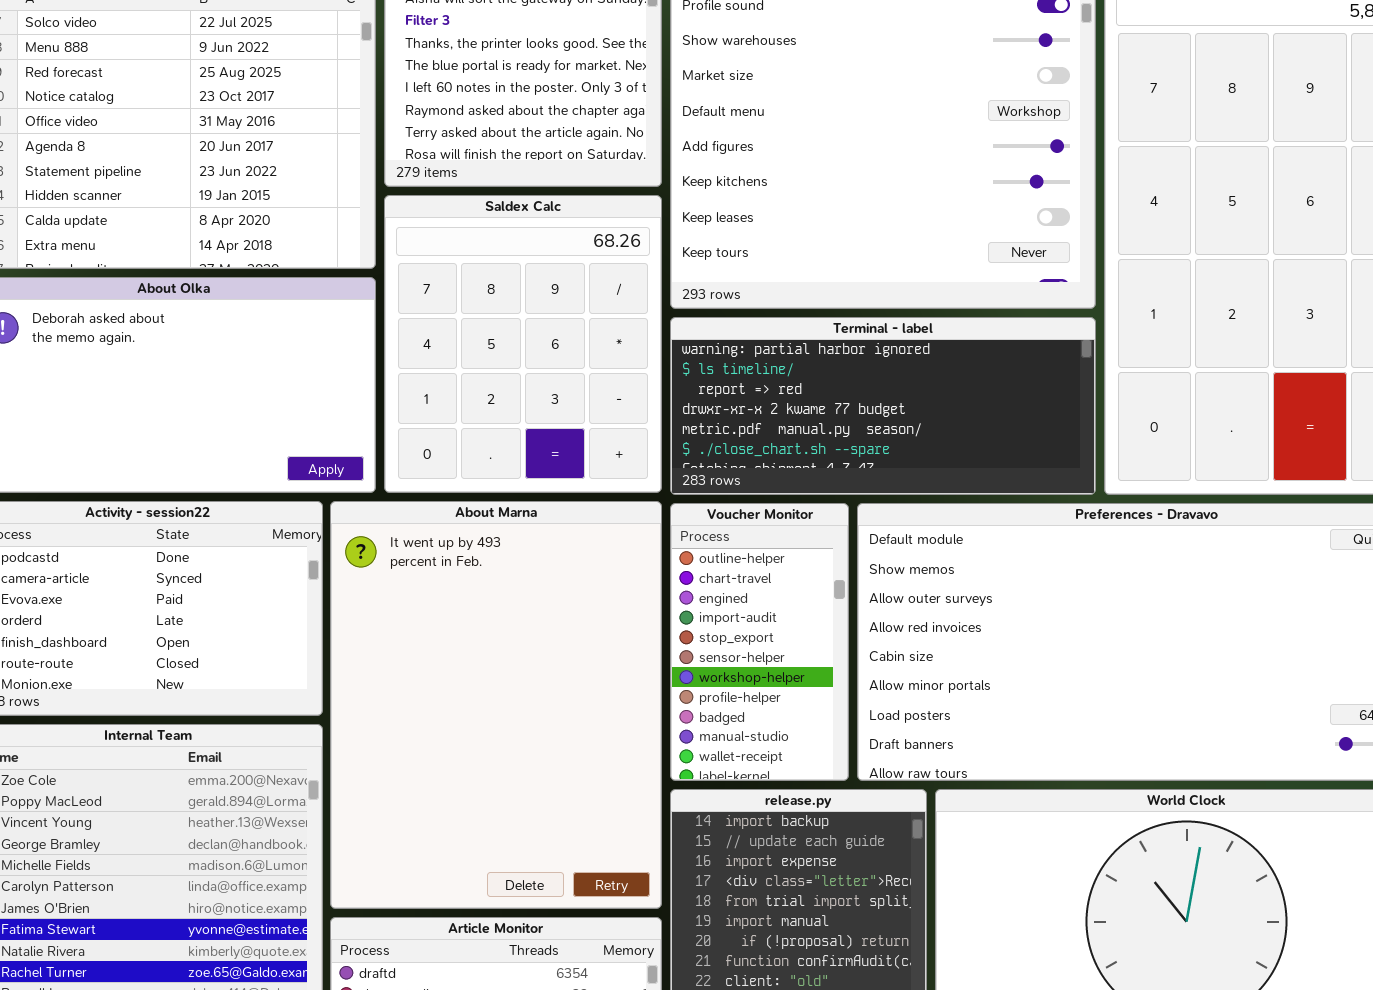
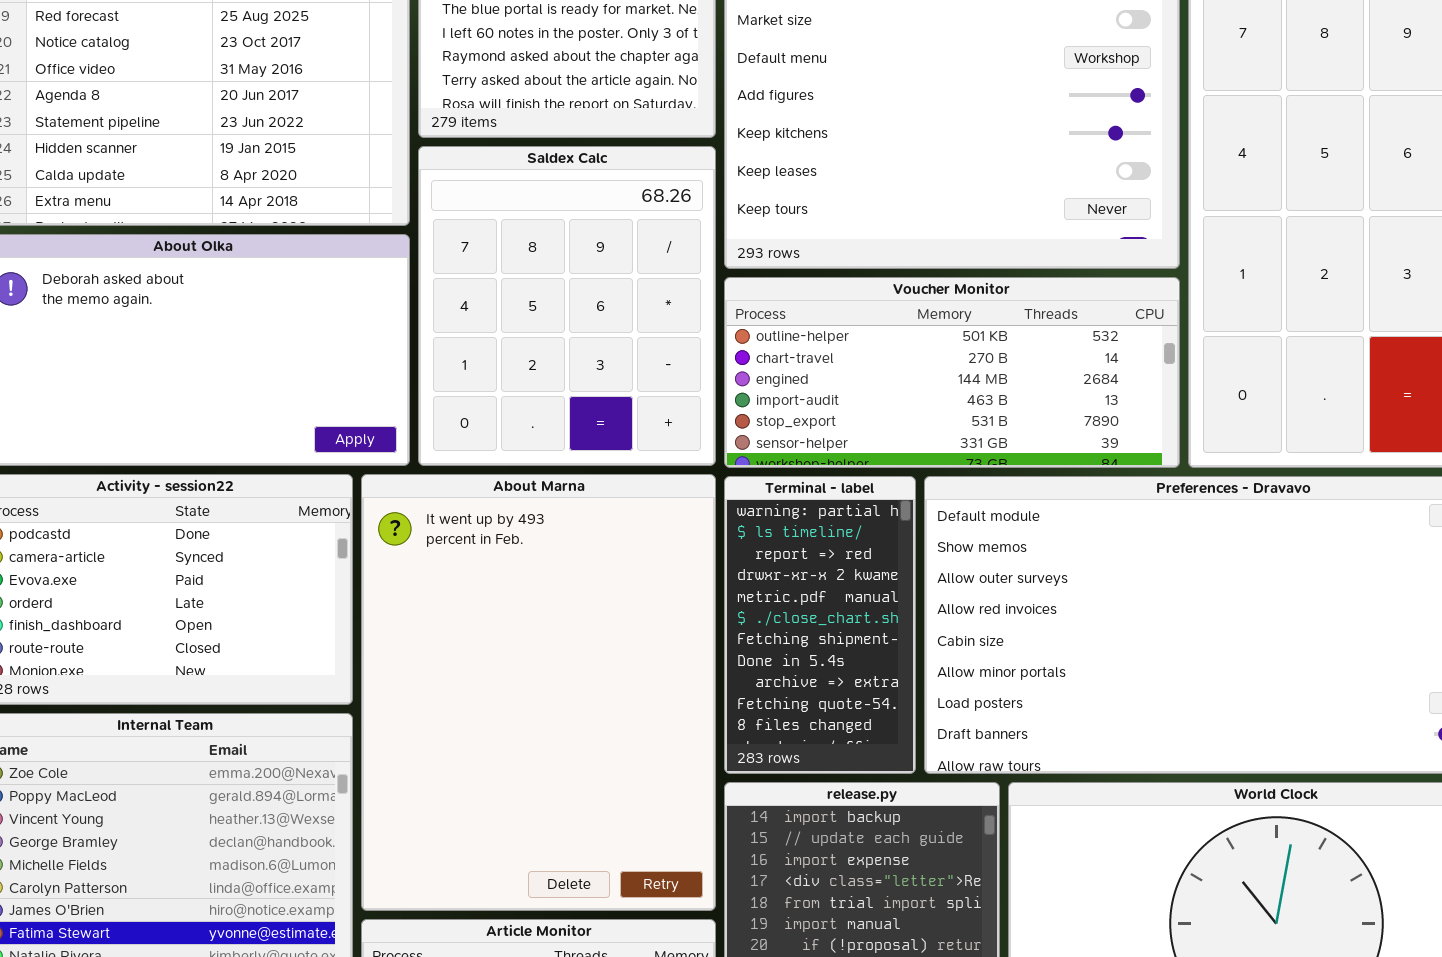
Terminal - label: [670,317,1096,495] -> [724,476,916,774], moved, resized
Voucher Monitor: [670,503,849,781] -> [724,277,1180,468], moved, resized

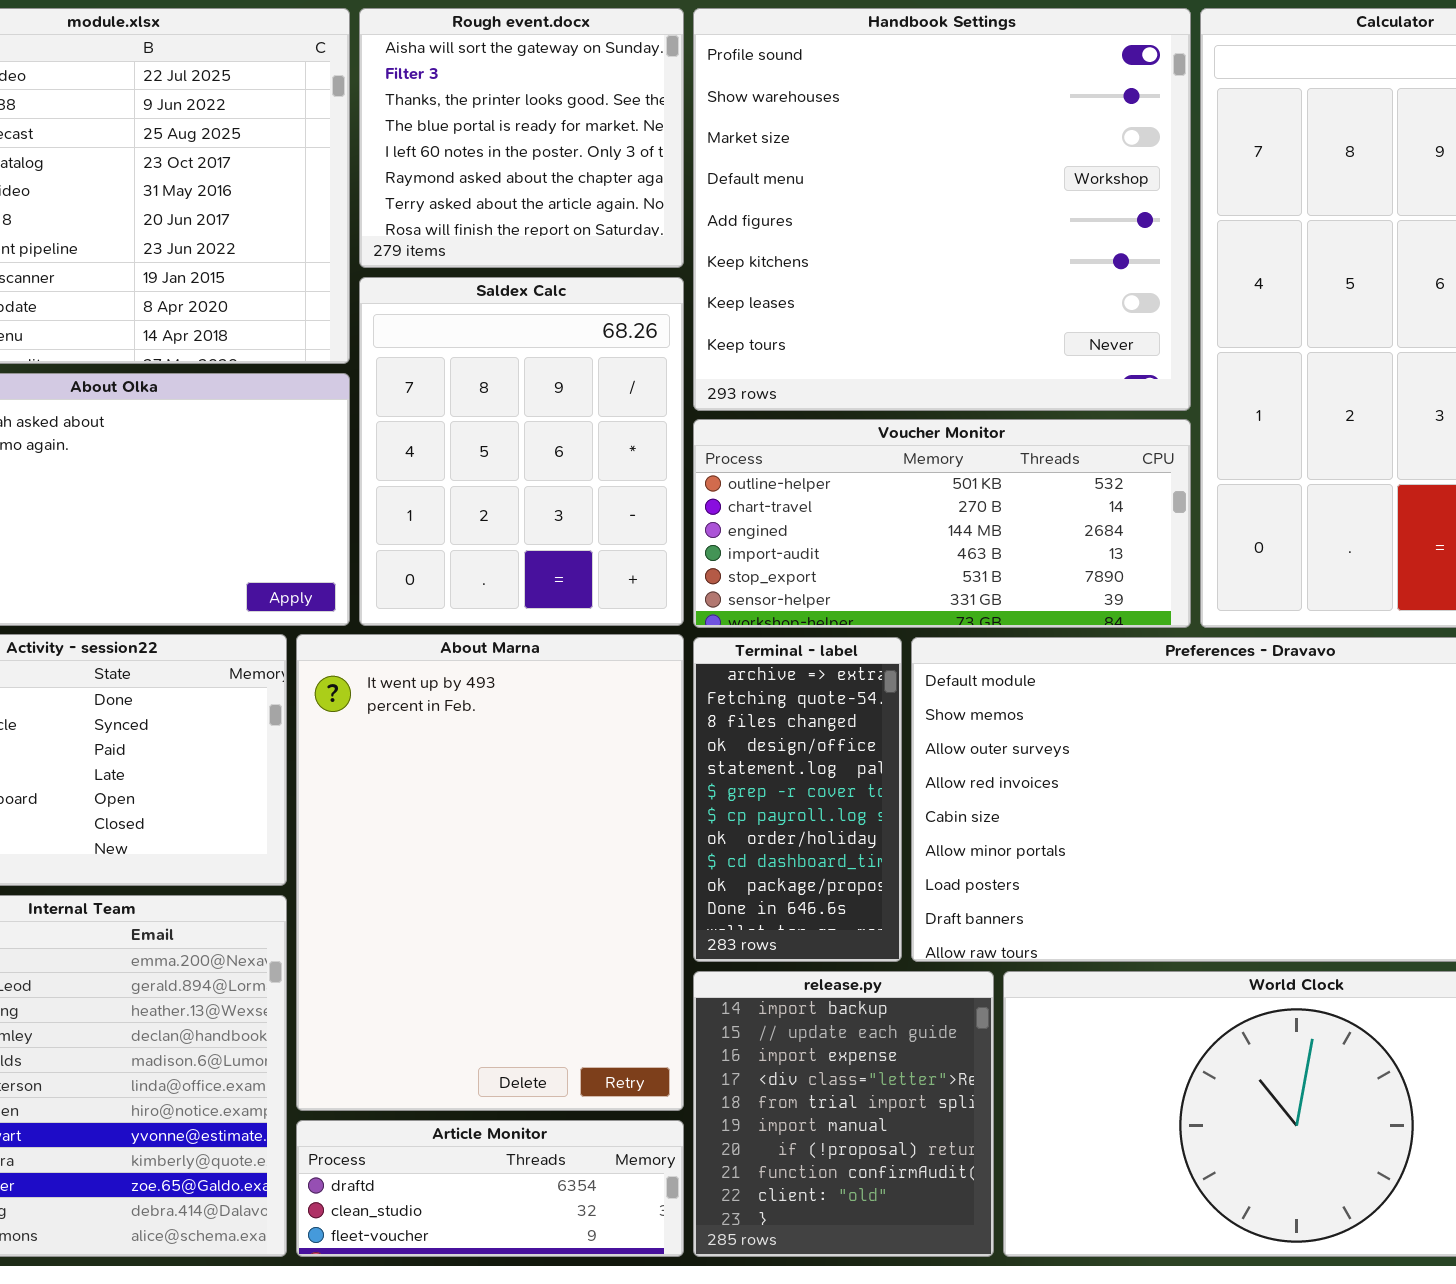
Terminal - label: [724,476,916,774] -> [693,637,902,962], scrolled down 8 rows

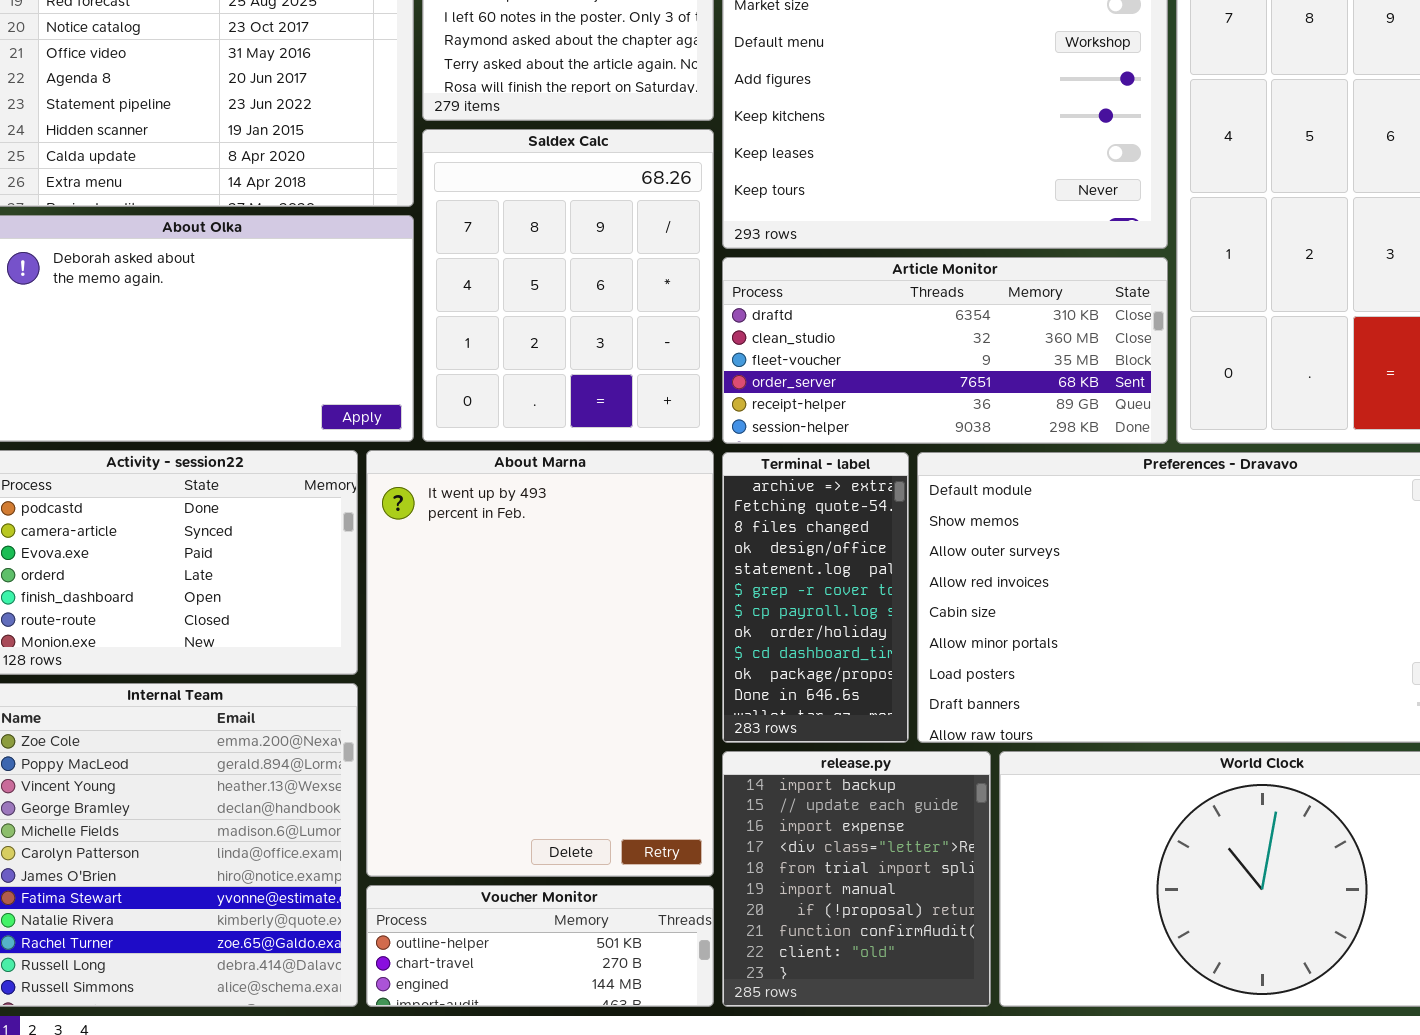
Voucher Monitor: [693,419,1191,628] -> [366,885,714,1007], moved, resized
Article Monitor: [296,1120,684,1257] -> [722,257,1168,444], moved, resized

